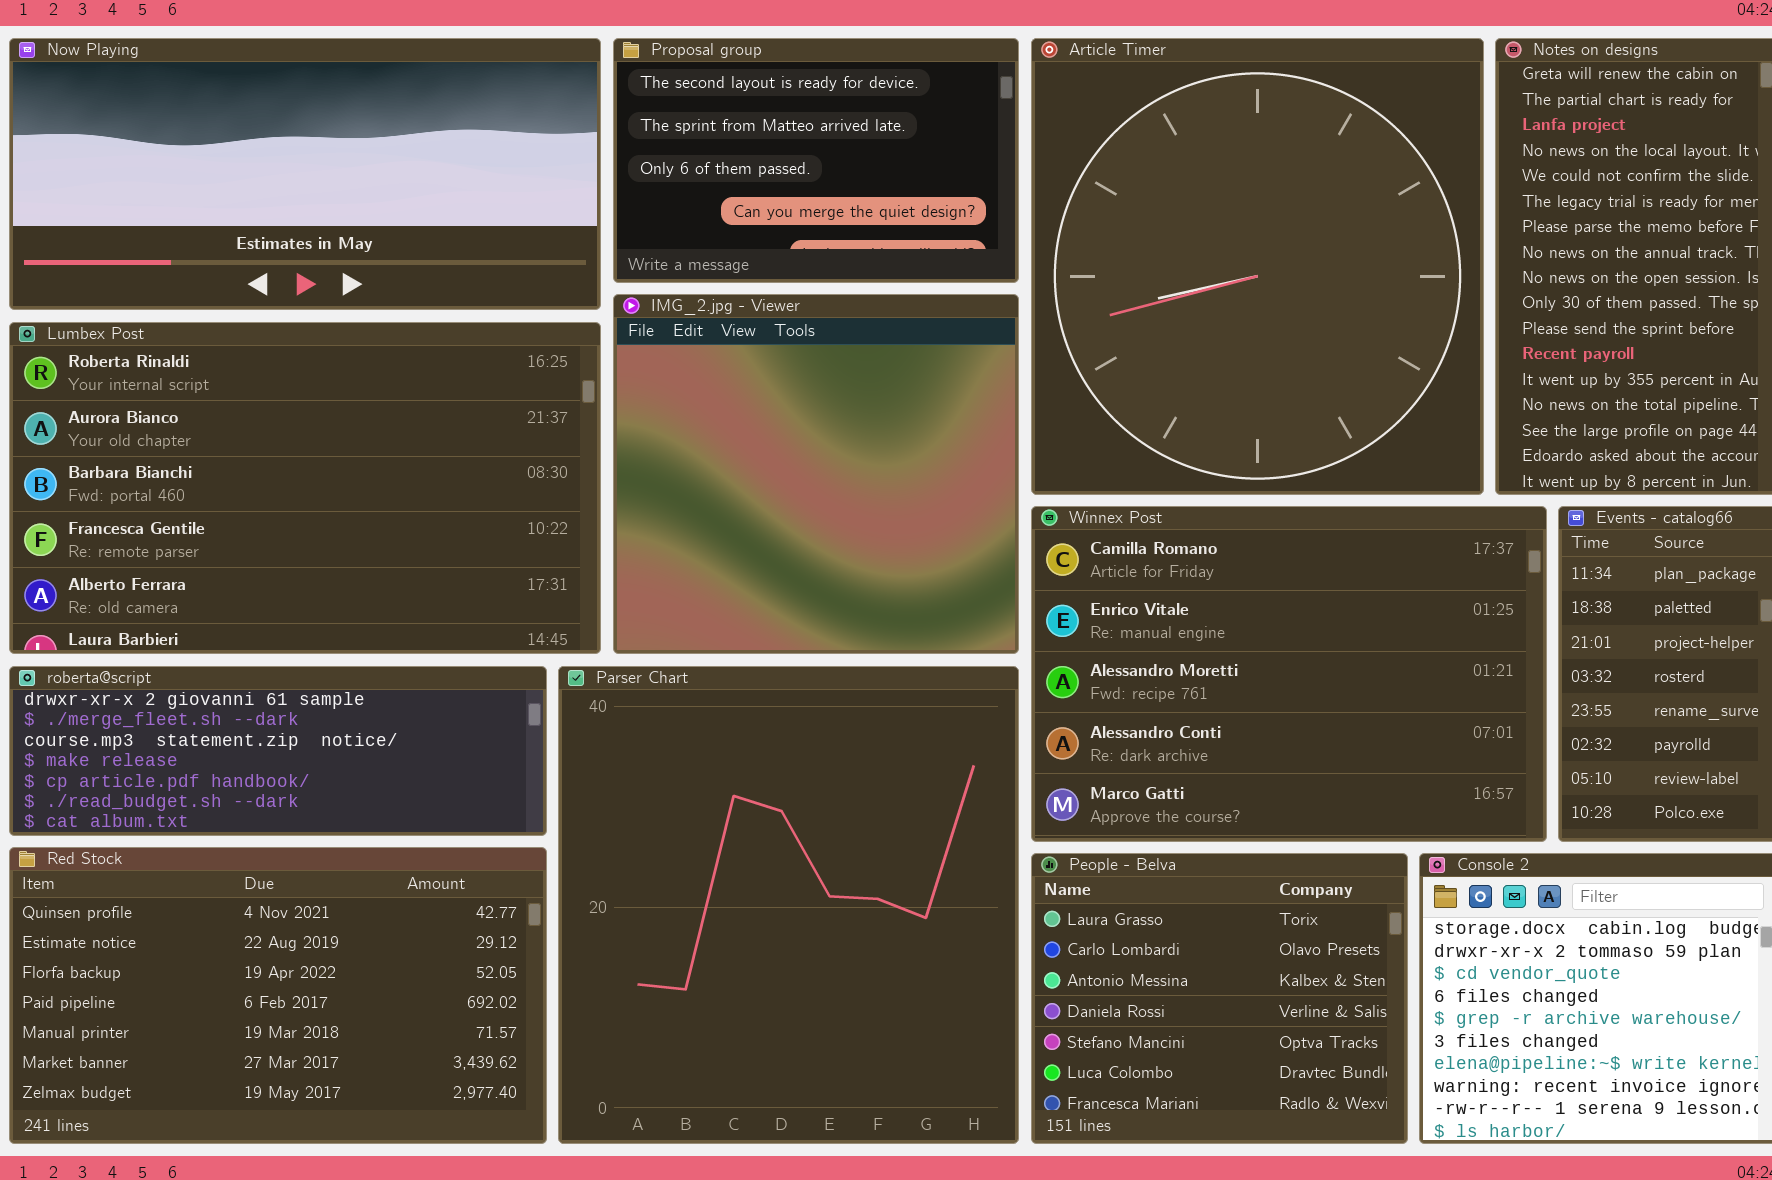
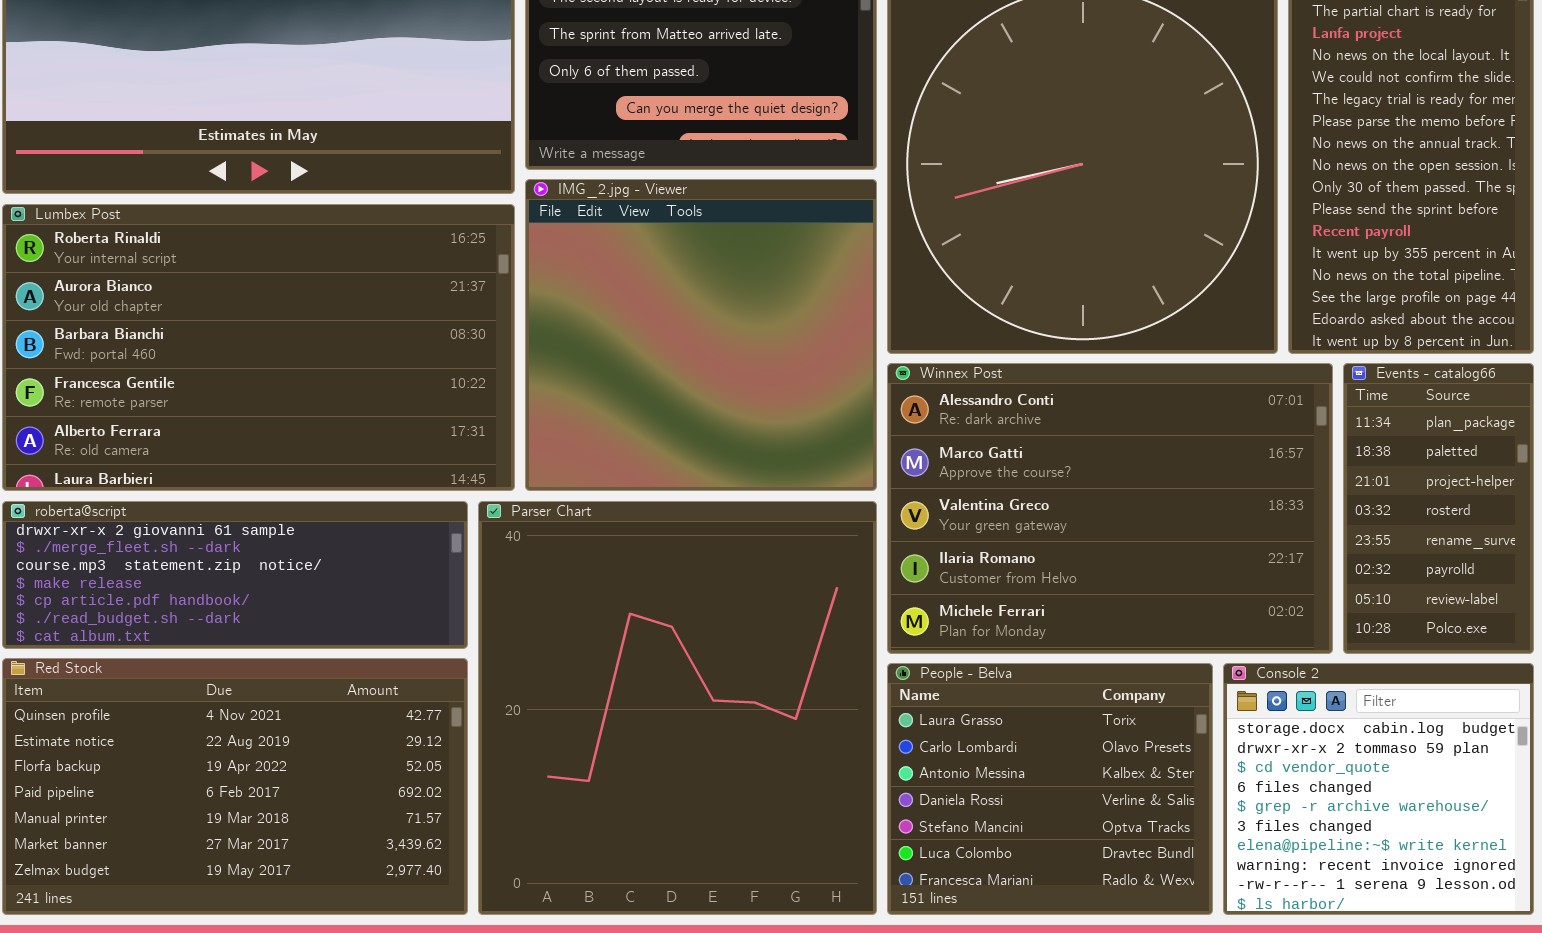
Winnex Post: [1031,506,1547,842] -> [887,363,1333,654], scrolled down 3 rows

